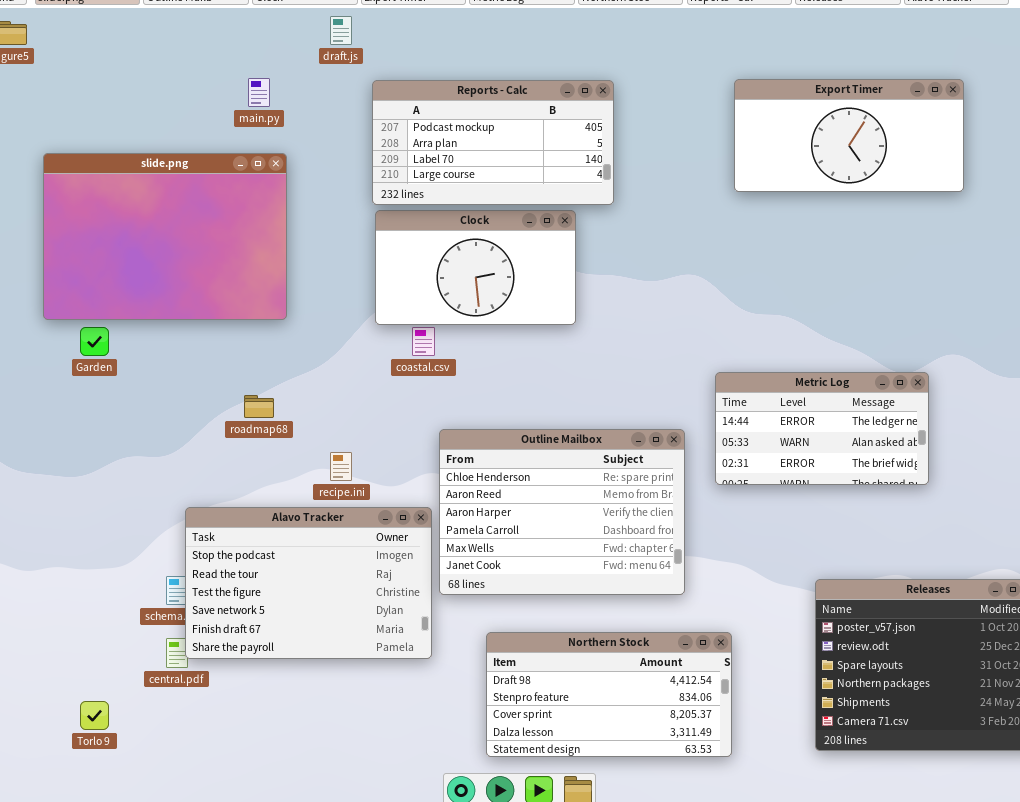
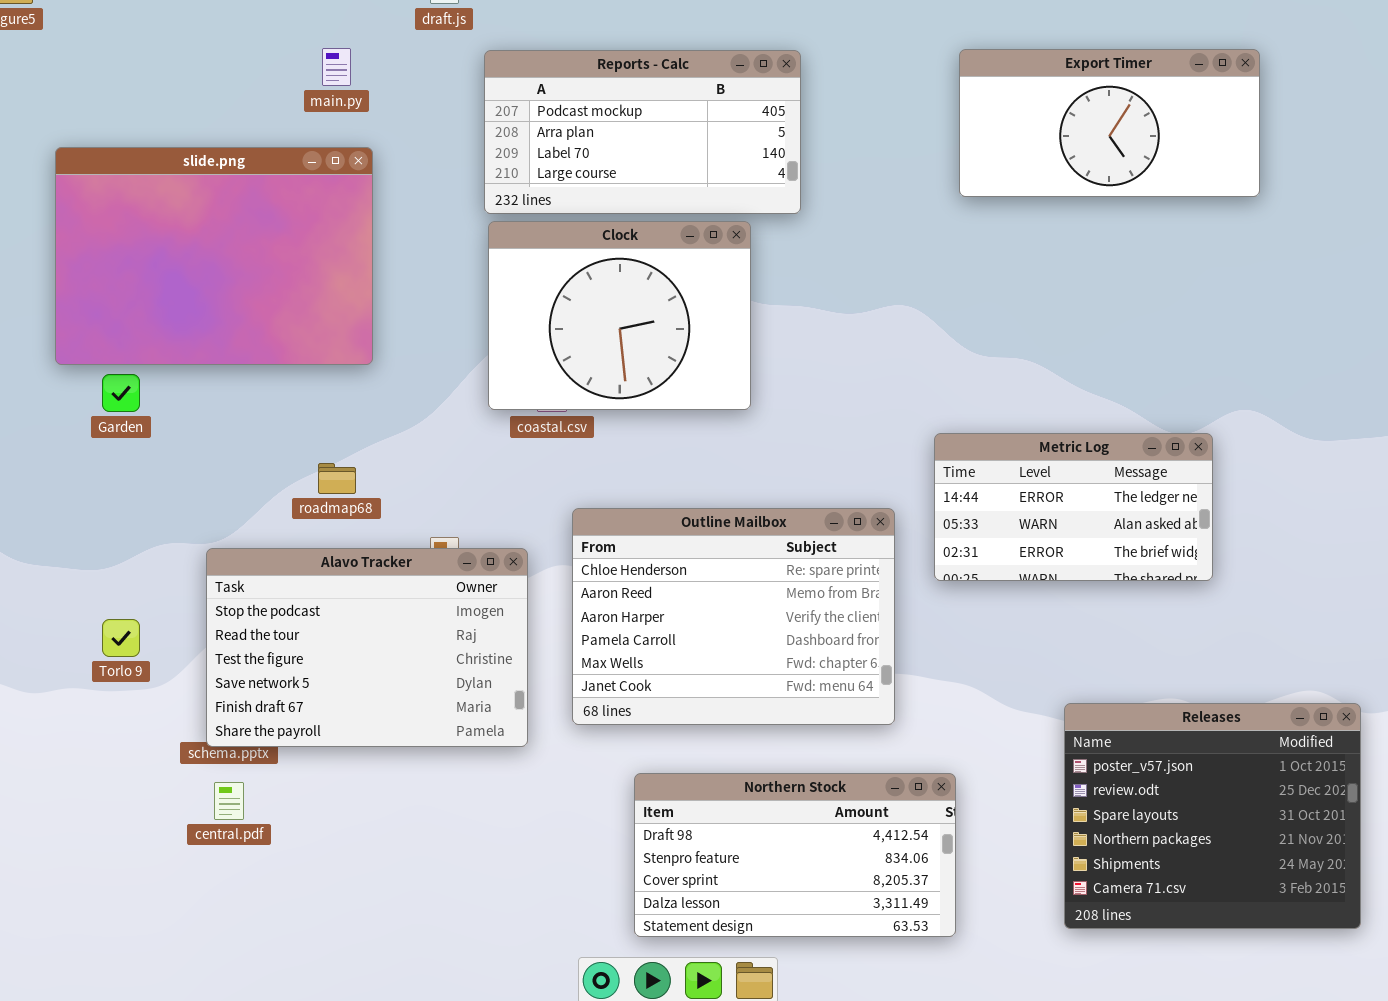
Clock: [375,210,576,325] -> [488,221,751,410], resized
Alavo Tracker: [185,507,432,659] -> [206,548,528,747], moved
Torlo 9: [80,701,109,730] -> [102,619,140,657], moved

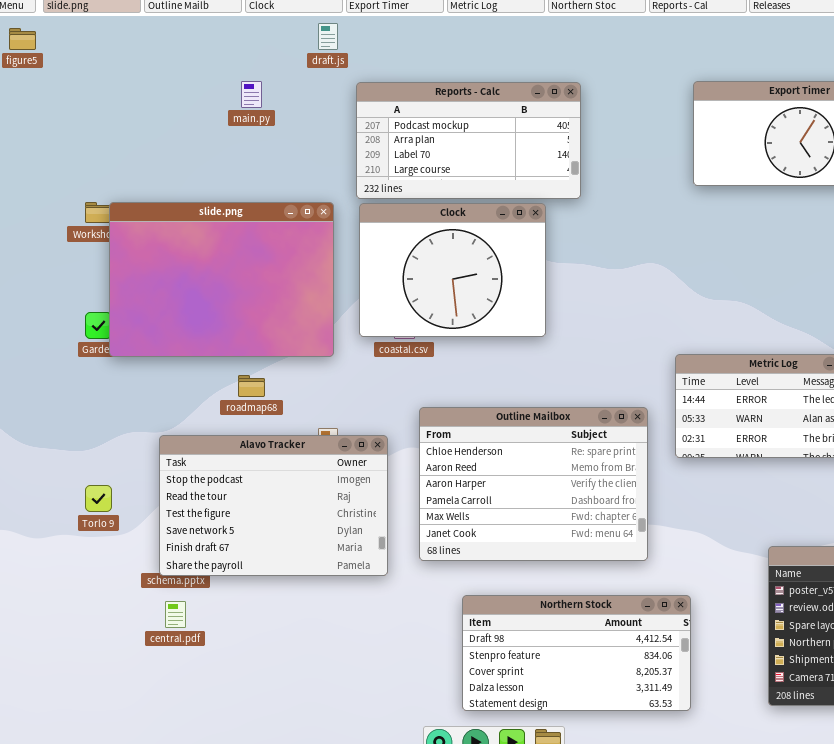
slide.png: [55,147,373,365] -> [109,202,334,357], moved

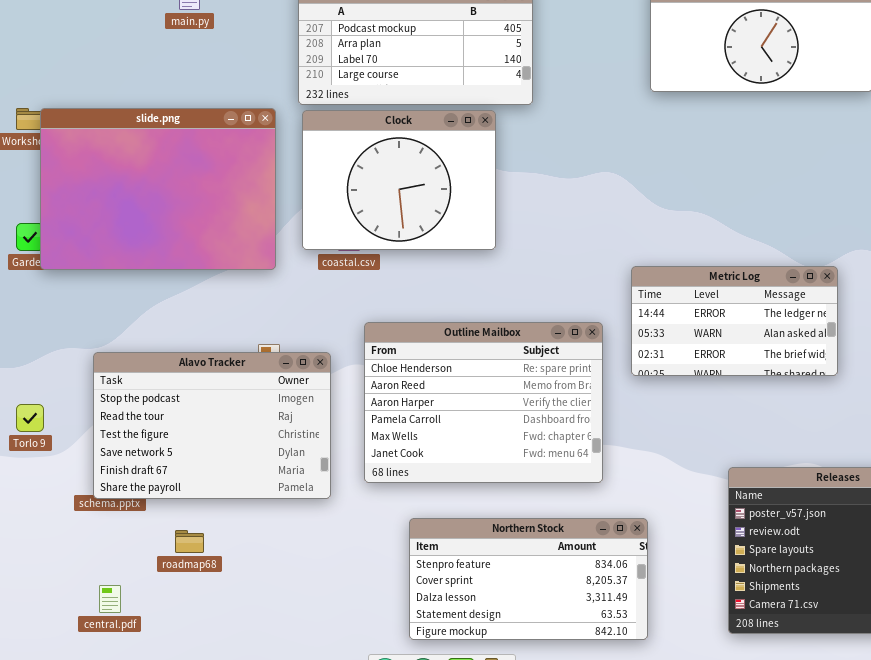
roadmap68: [238,375,265,397] -> [175,530,204,553], moved
Northern Stock: [462,595,691,711] -> [409,518,648,640], scrolled down 1 row
central.pdf: [165,601,186,628] -> [99,585,121,613], moved

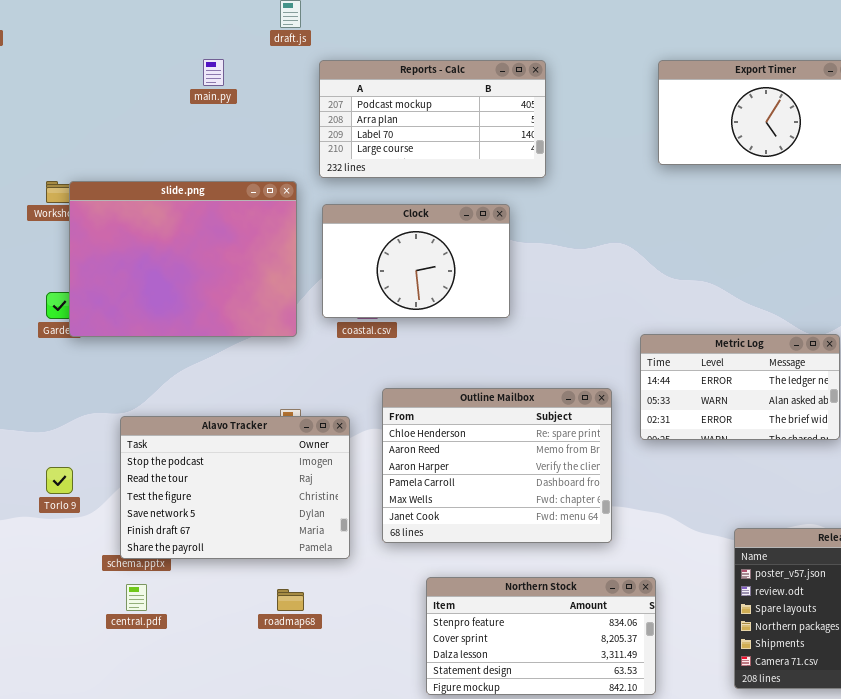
Clock: [302,110,496,250] -> [322,204,510,318], resized
roadmap68: [175,530,204,553] -> [277,589,304,611], moved
central.pdf: [99,585,121,613] -> [126,584,147,611], moved

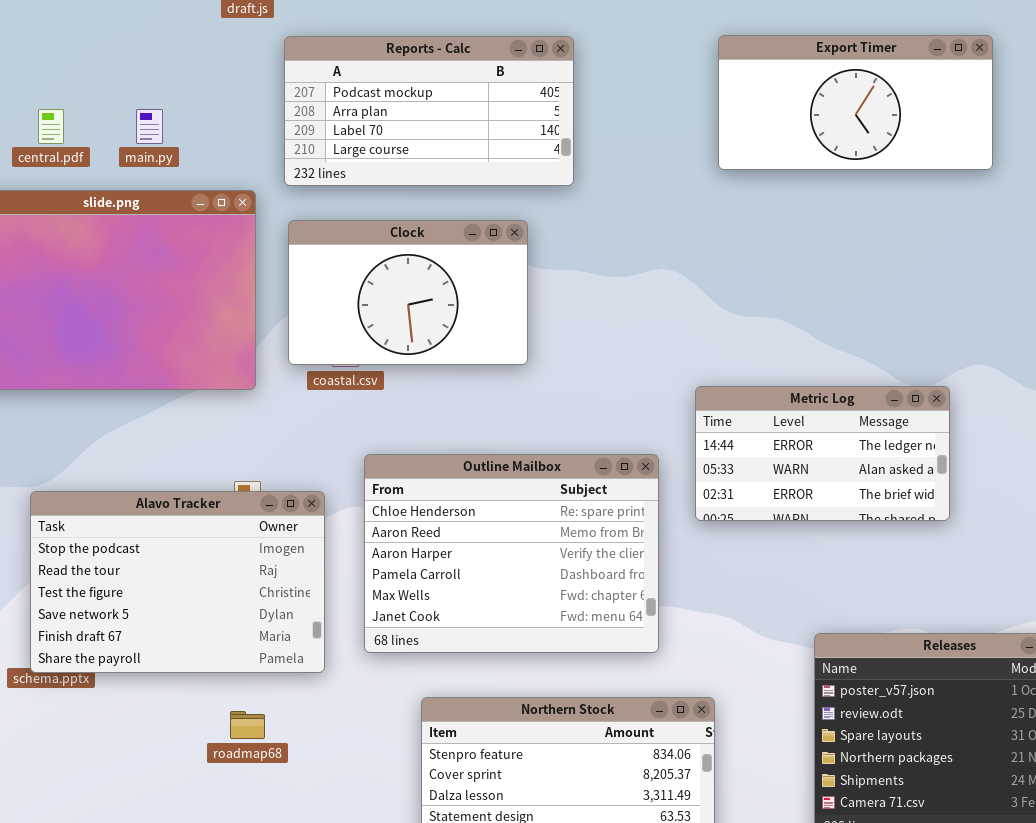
main.py: [203,59,224,86] -> [136,109,163,144], moved
central.pdf: [126,584,147,611] -> [38,109,64,144], moved

